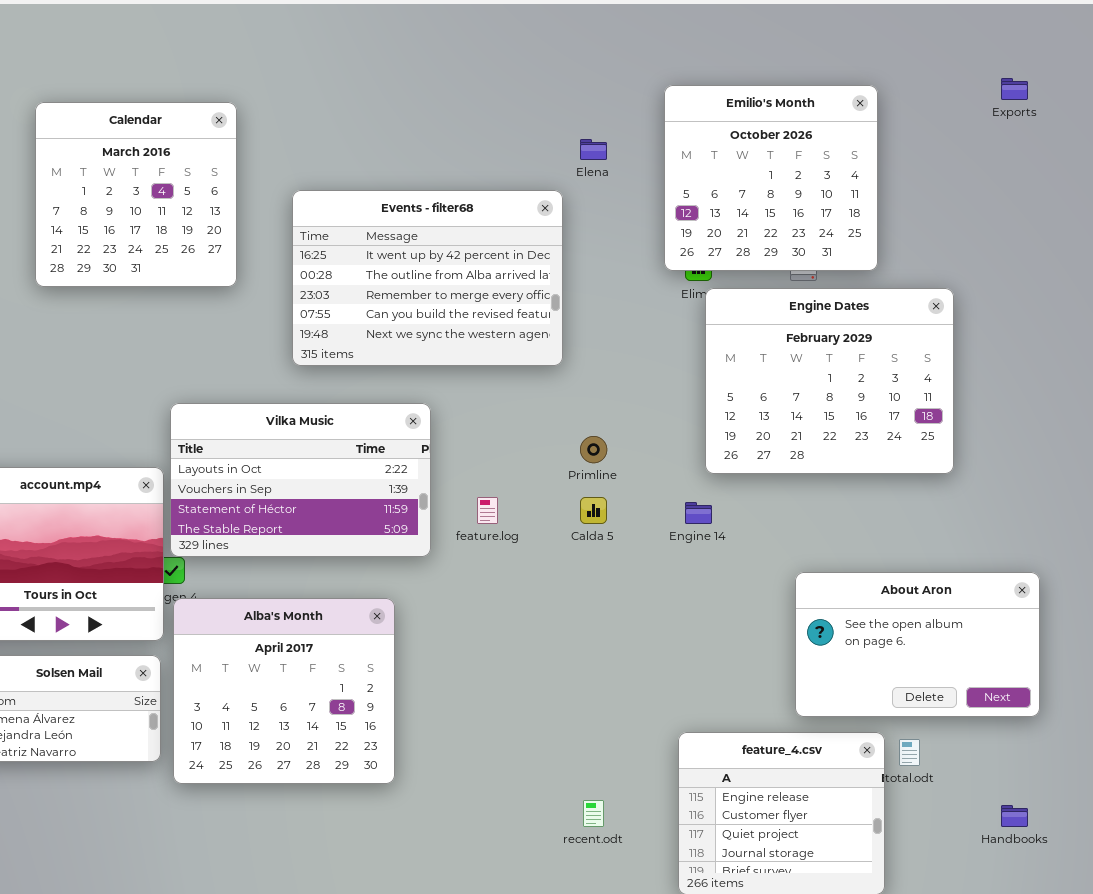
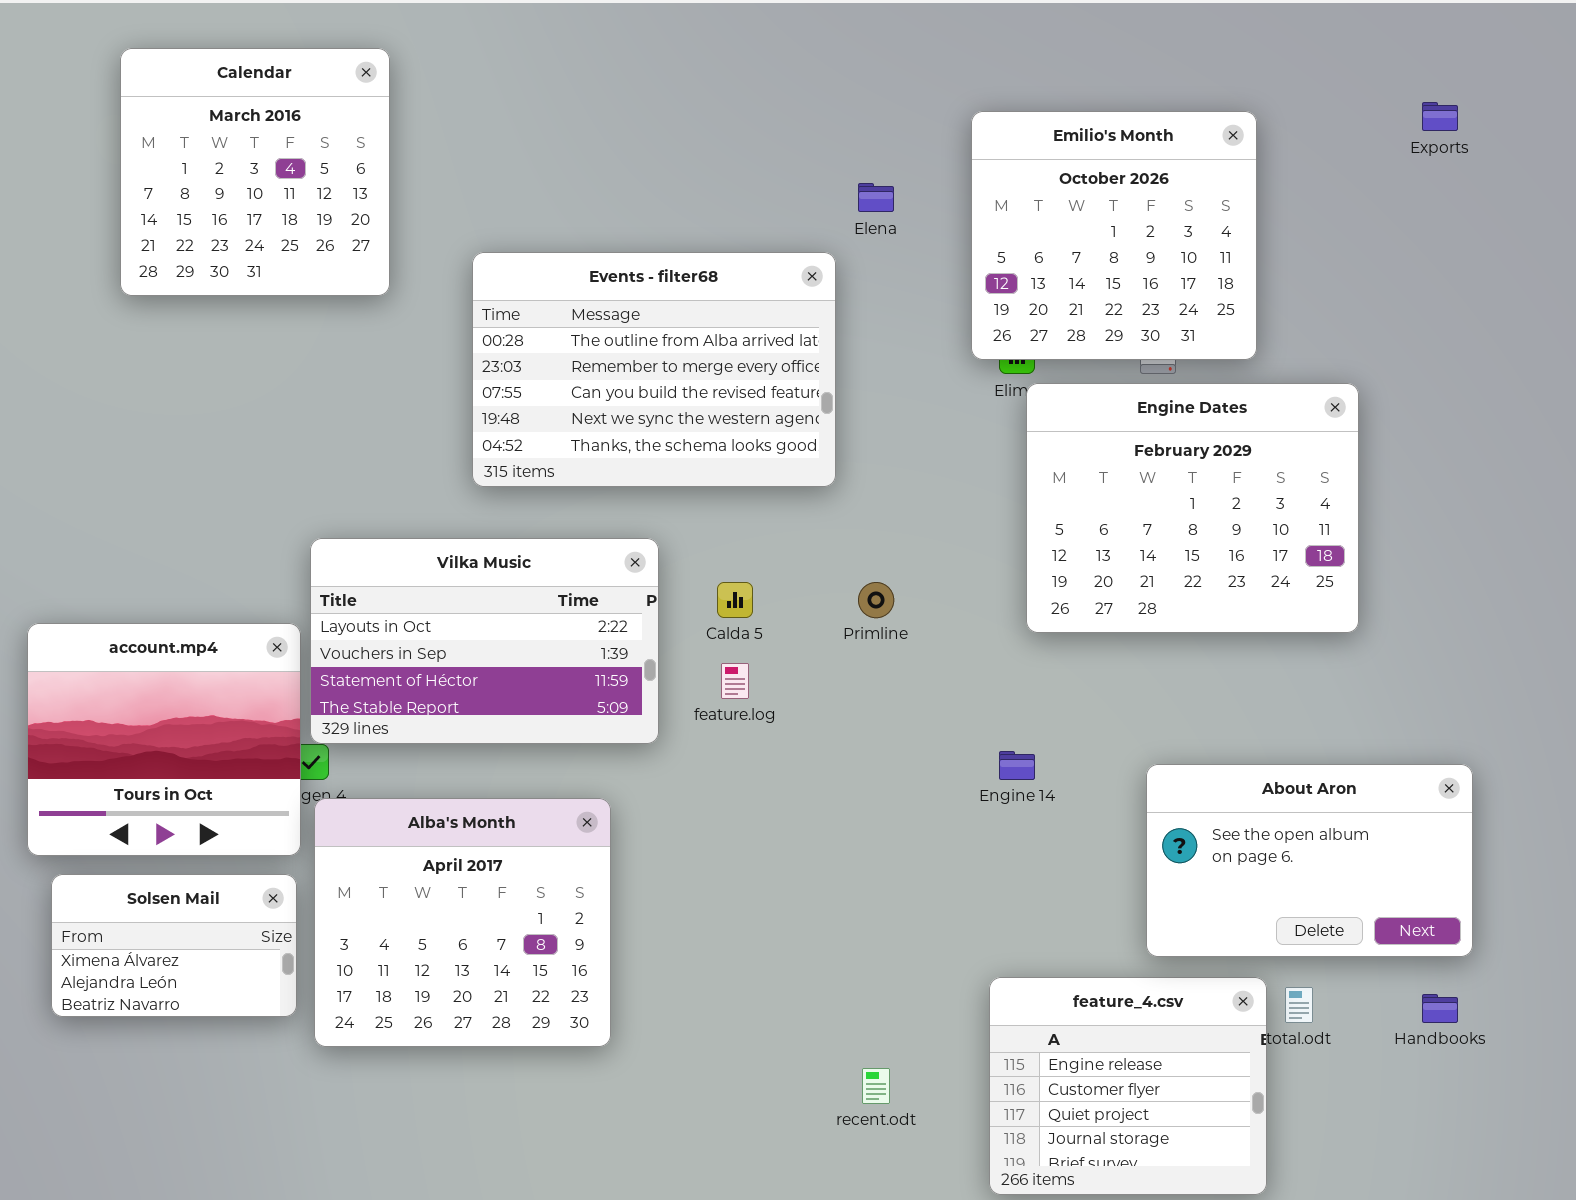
Calendar: [35,102,237,287] -> [120,48,390,296], moved
Events - filter68: [292,190,563,366] -> [472,252,836,487], scrolled down 1 row
Calda 5: [580,497,607,524] -> [717,582,753,618], moved
Engine 14: [685,502,712,524] -> [999,751,1035,780], moved
Handbooks: [1001,805,1028,827] -> [1422,994,1458,1023], moved

